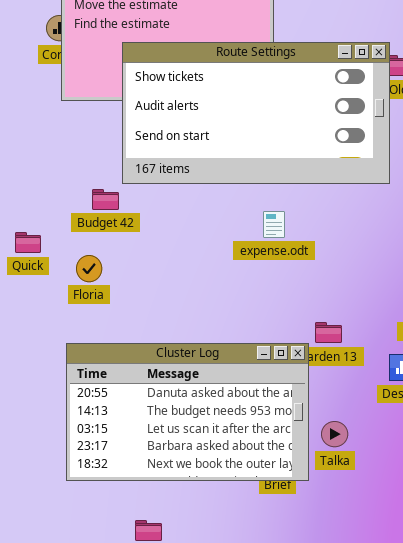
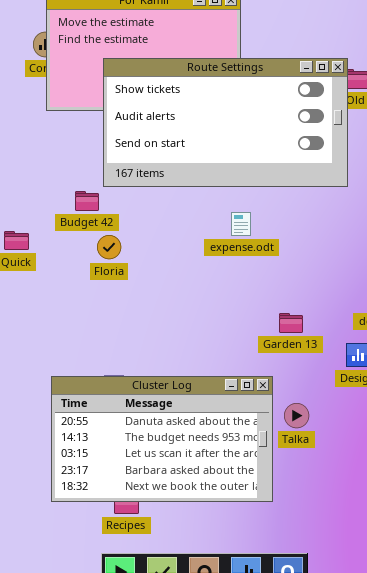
Floria: [76,255,102,282] -> [97,235,121,259], moved
Cluster Log: [66,343,309,481] -> [51,376,273,502], moved

